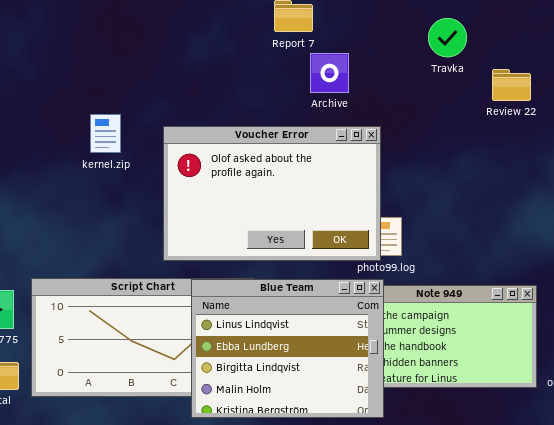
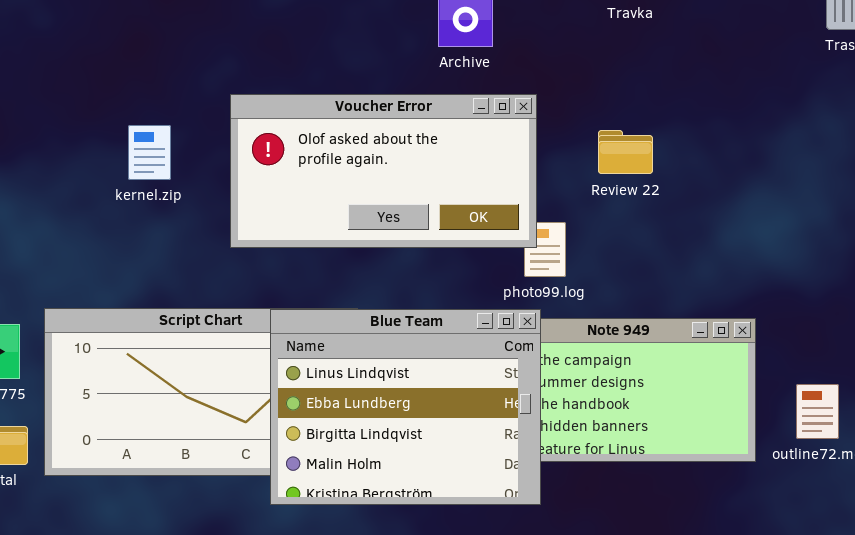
Review 22: [492,69,531,101] -> [598,130,653,174], moved
kernel.zip: [90,114,121,153] -> [128,125,171,180], moved
Voucher Error: [163,126,381,261] -> [230,94,537,248], resized

